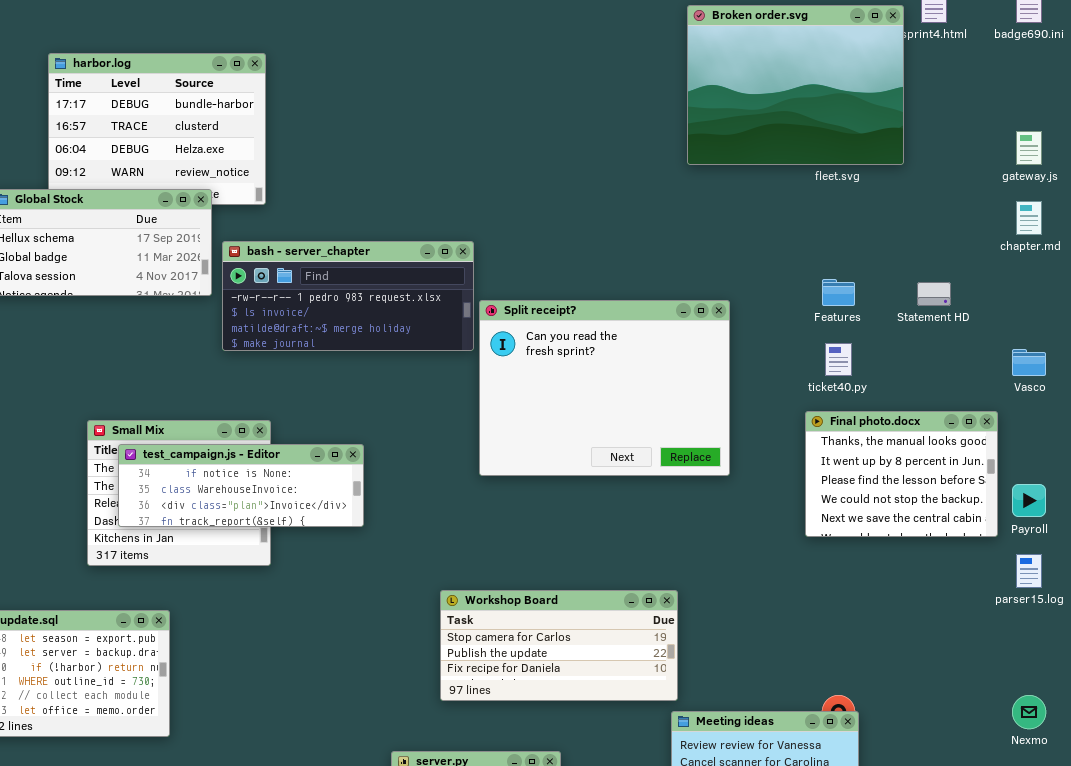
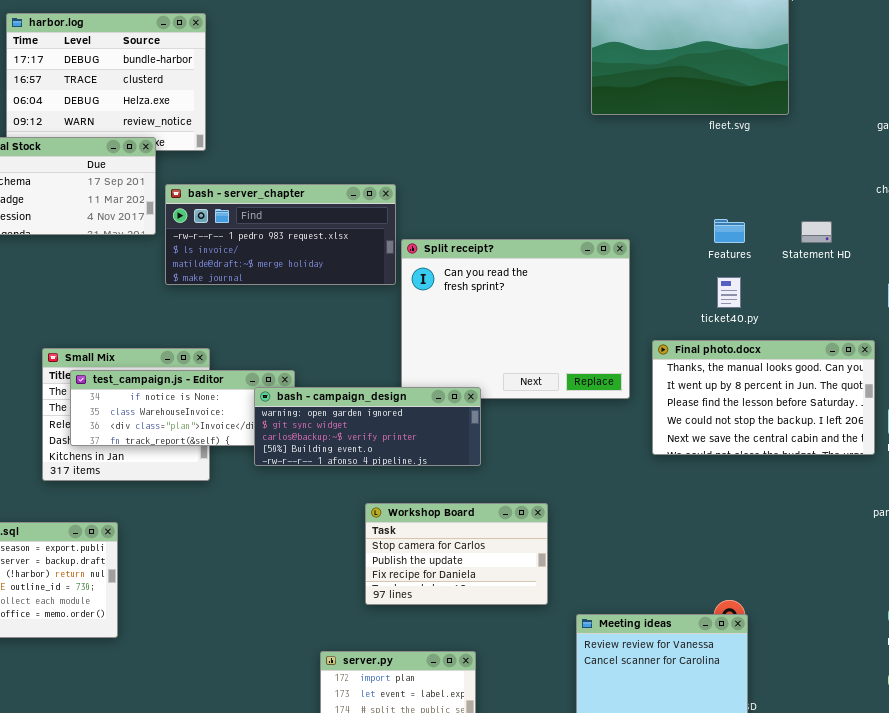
Final photo.docx: [805,411,998,537] -> [652,340,875,455], resized
bash - campaign_design: none -> [254,387,481,466], opened
Workshop Board: [440,590,678,701] -> [365,503,548,605], resized

